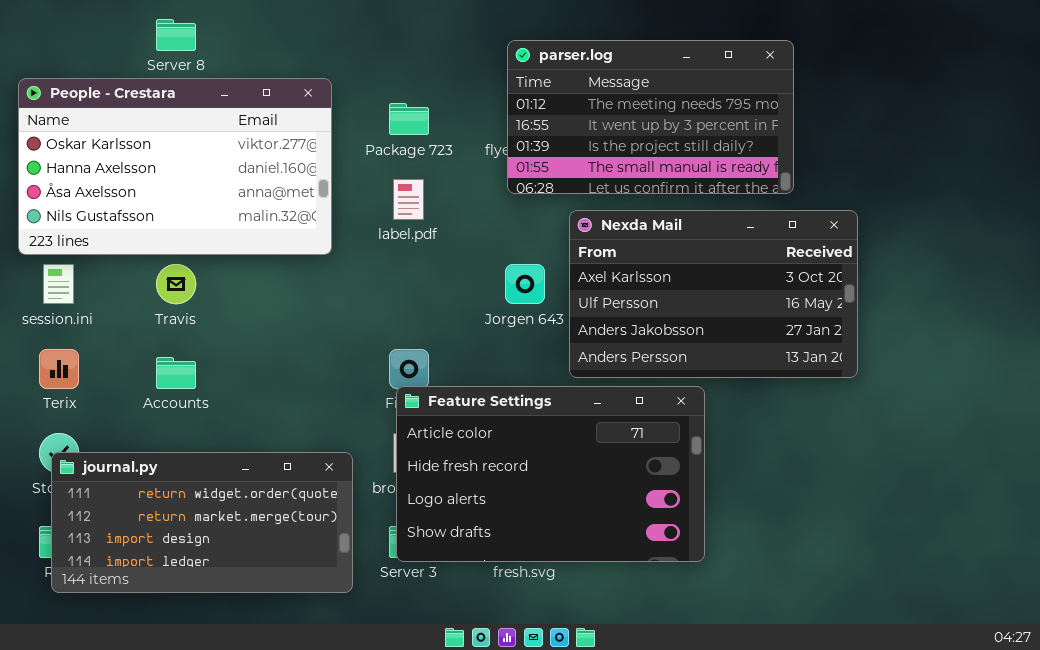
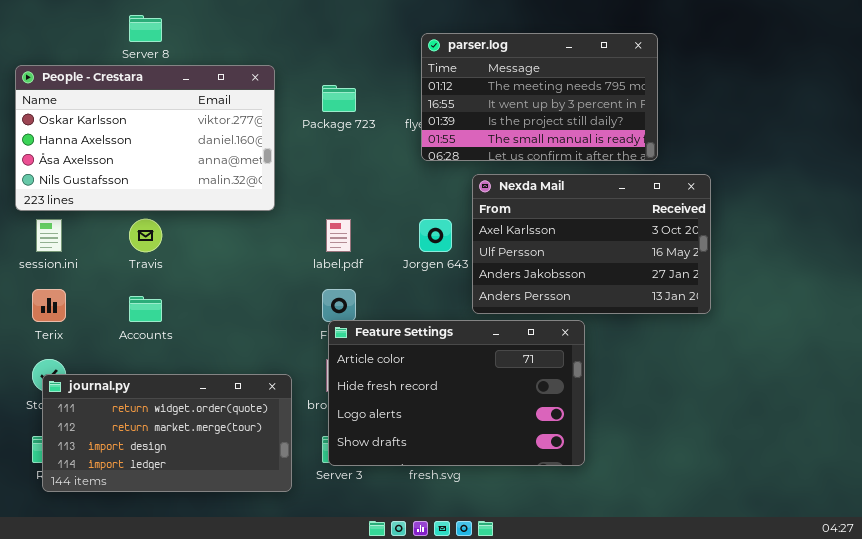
label.pdf: [393,179,424,220] -> [326,219,351,252], moved

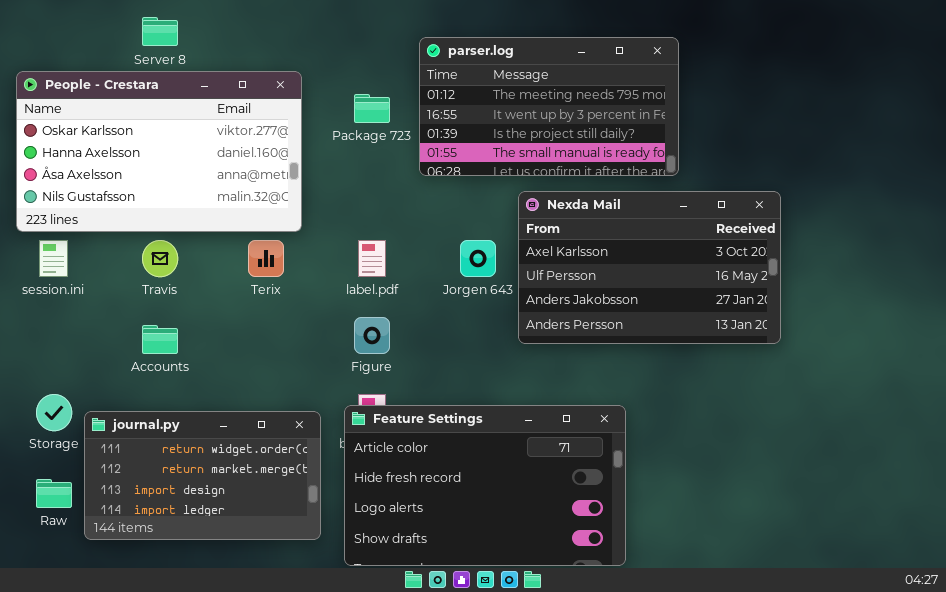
parser.log: [421,33,658,161] -> [419,37,679,176], moved
Terix: [32,289,66,322] -> [248,240,284,277], moved
Feature Settings: [328,320,585,466] -> [344,405,626,566], moved
journal.py: [42,374,292,492] -> [84,411,321,540], resized

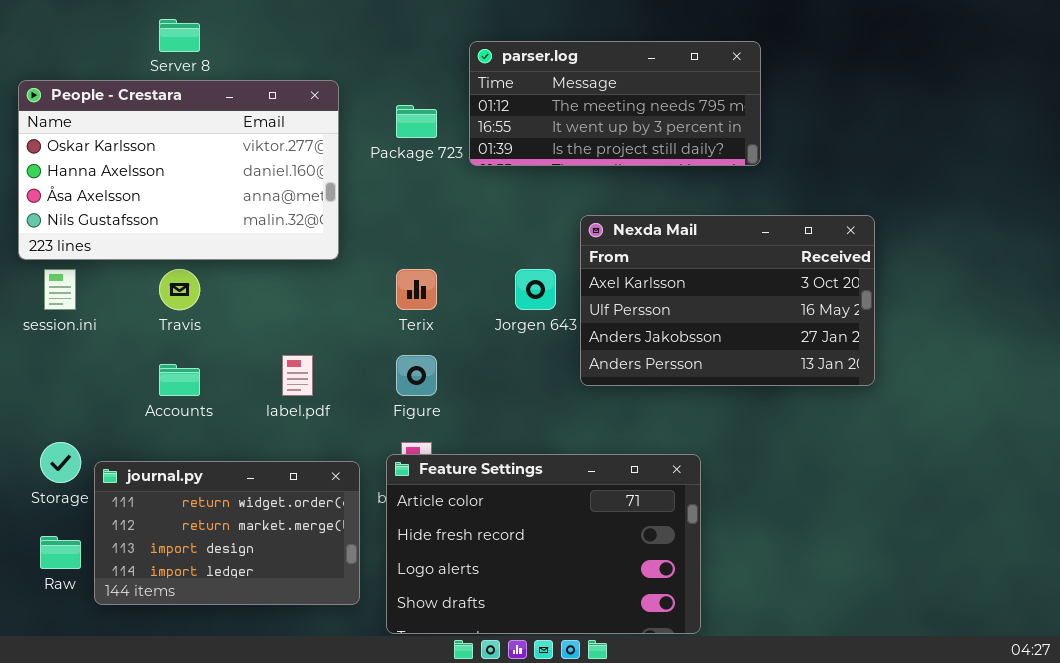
parser.log: [419,37,679,176] -> [469,41,761,166], resized
Terix: [248,240,284,277] -> [396,269,437,310], moved
label.pdf: [358,240,386,277] -> [282,355,313,396], moved

